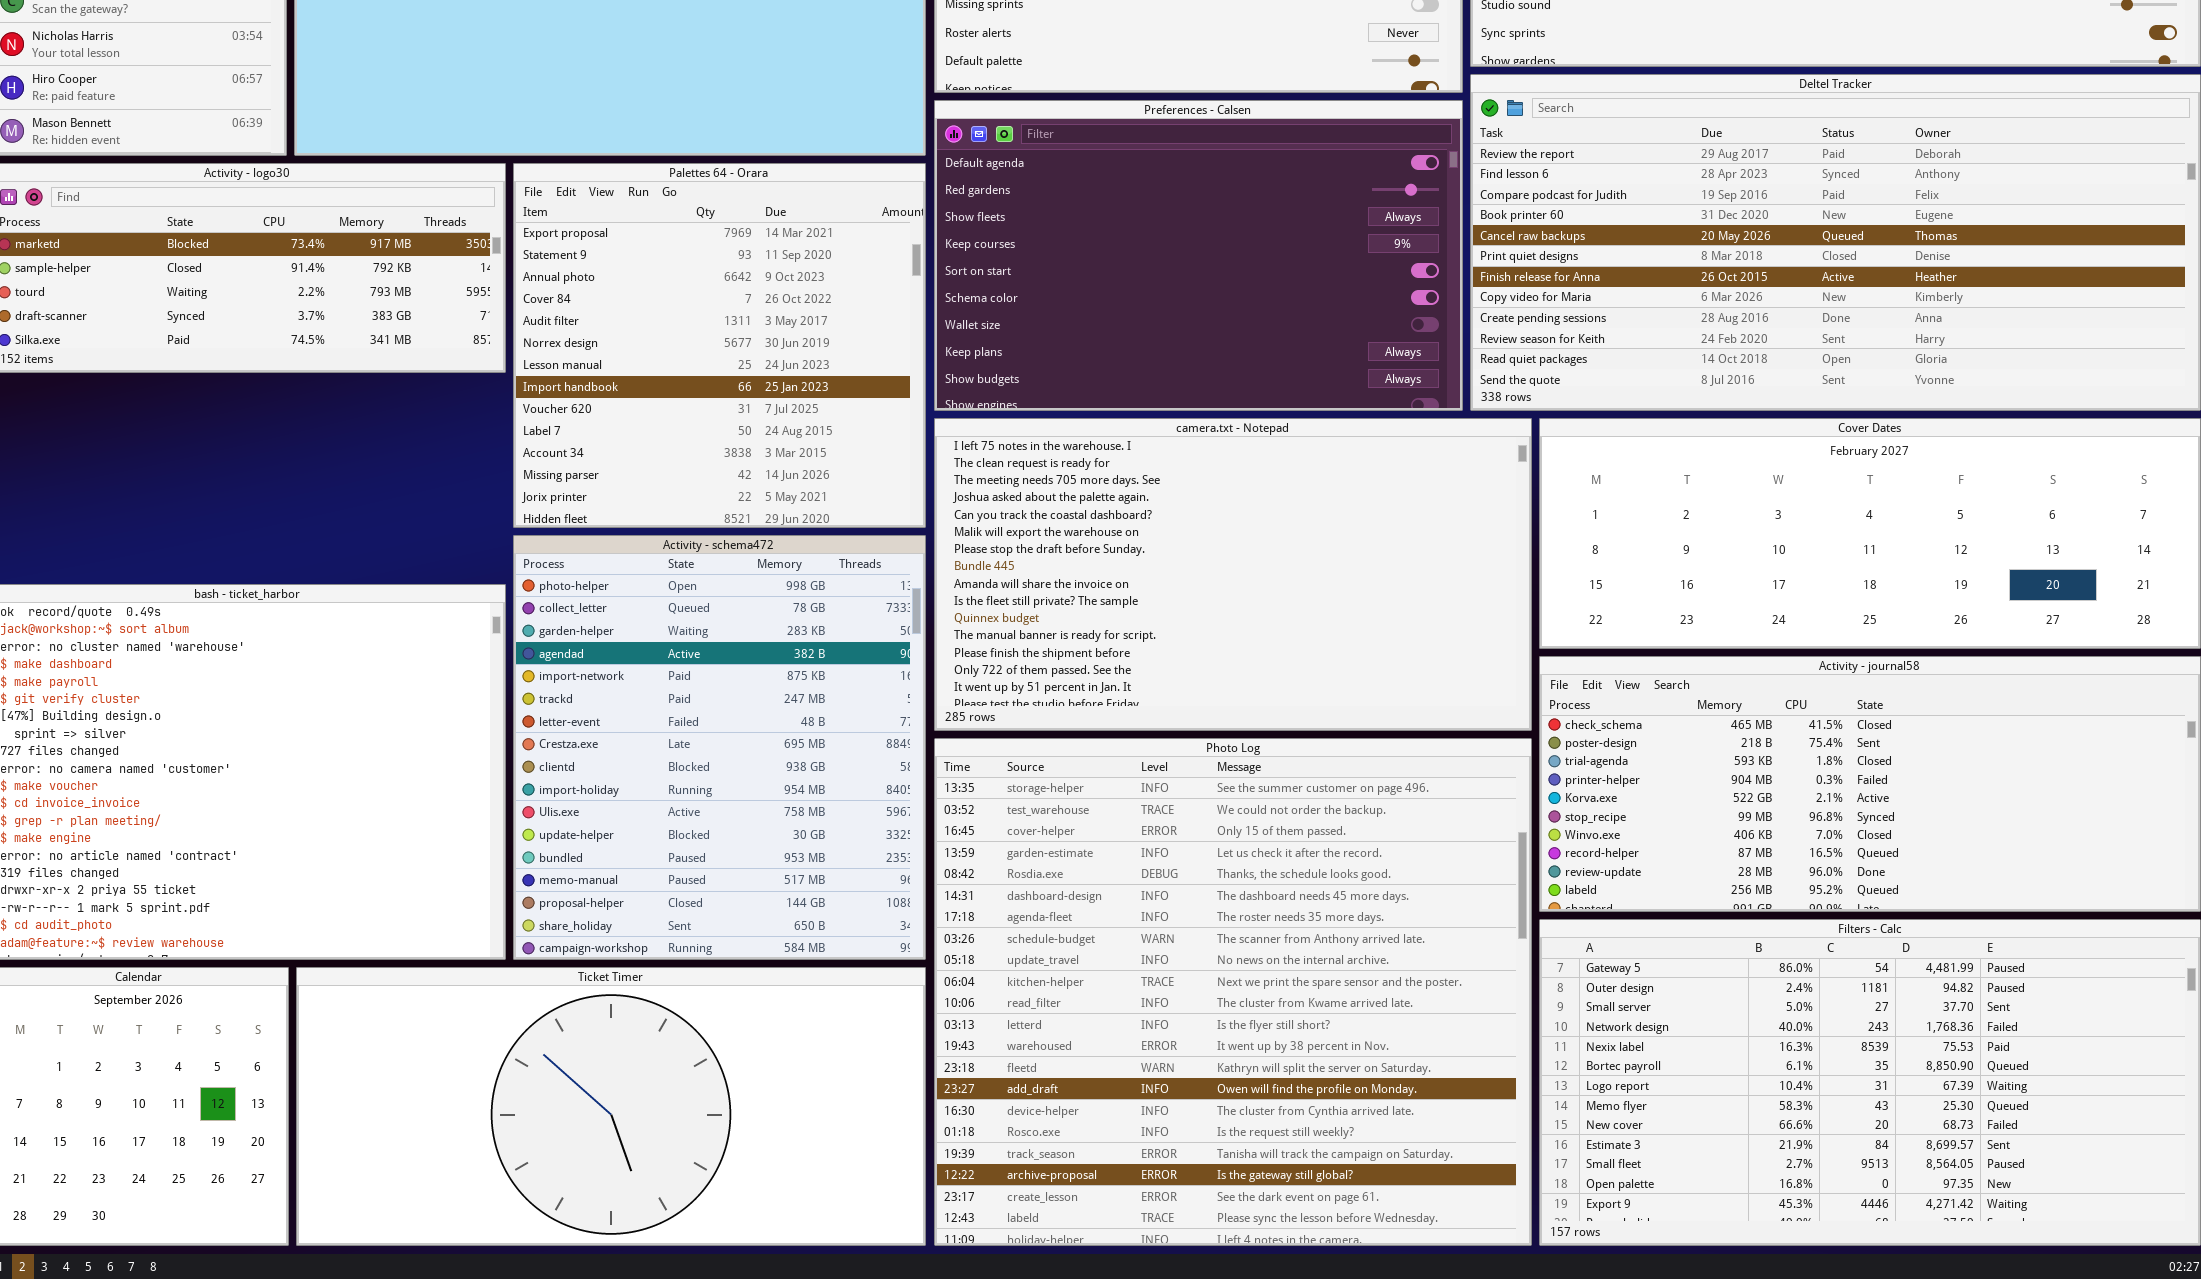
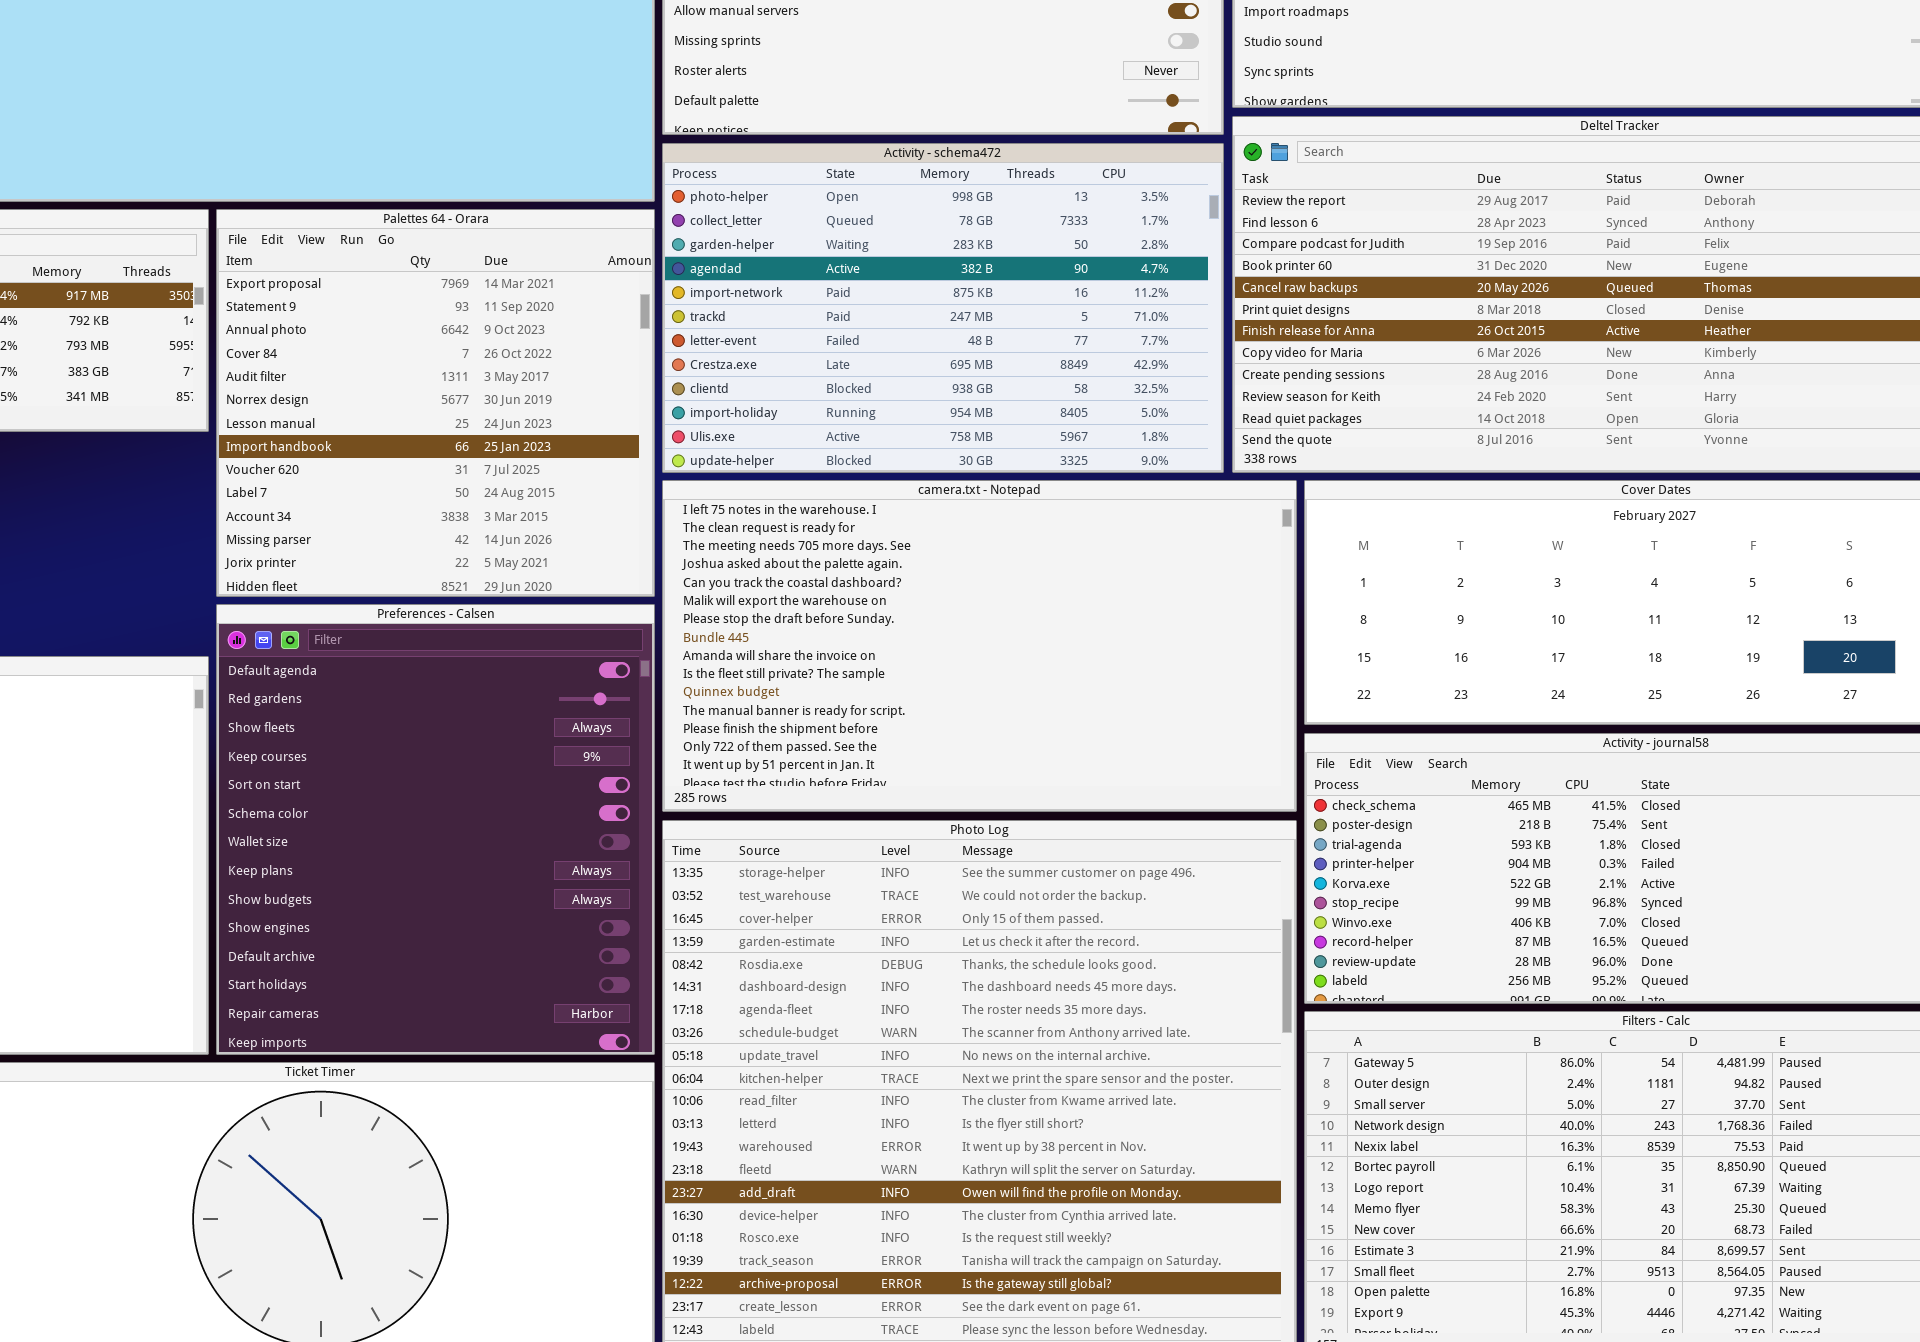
Preferences - Calsen: [934,100,1463,411] -> [216,604,655,1055], moved, resized
Activity - schema472: [513,535,926,960] -> [662,143,1224,473], moved, resized

